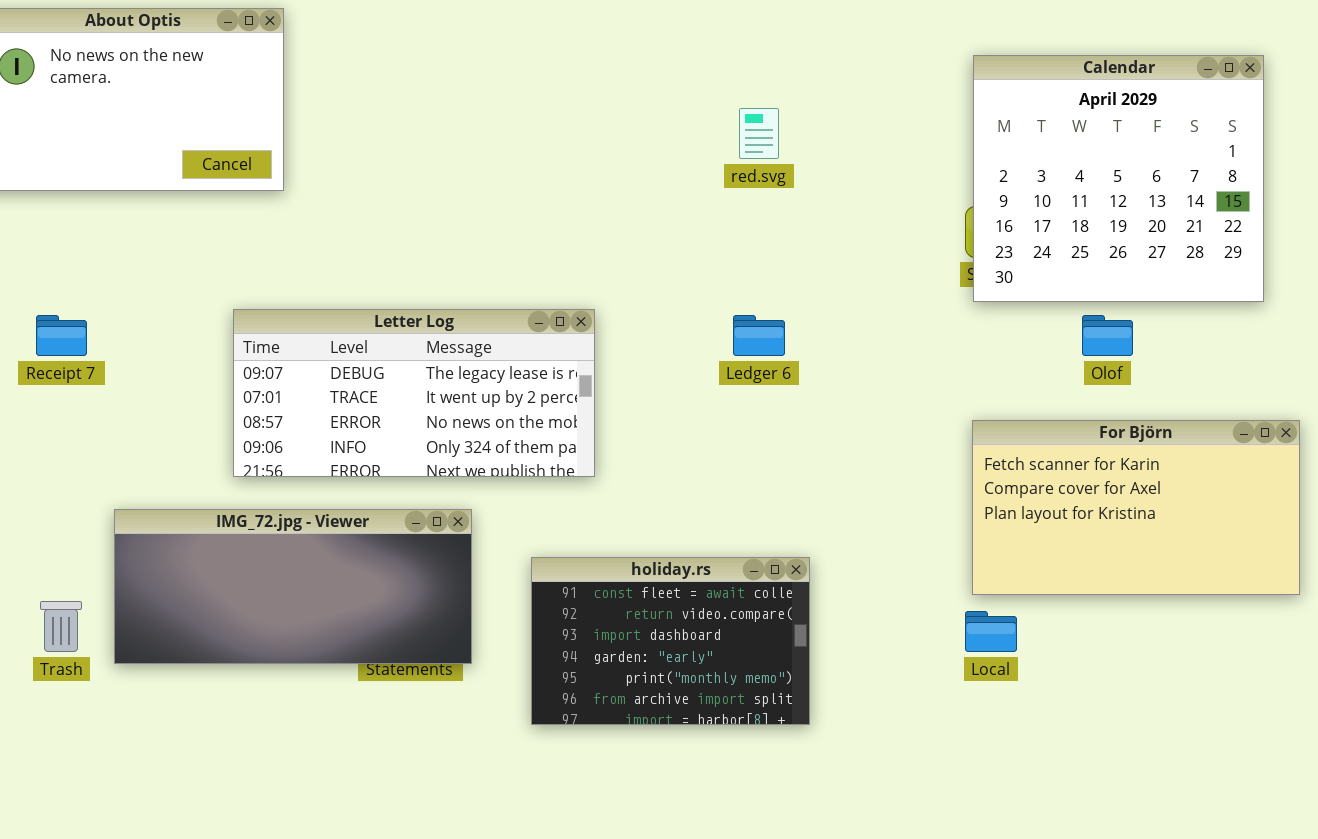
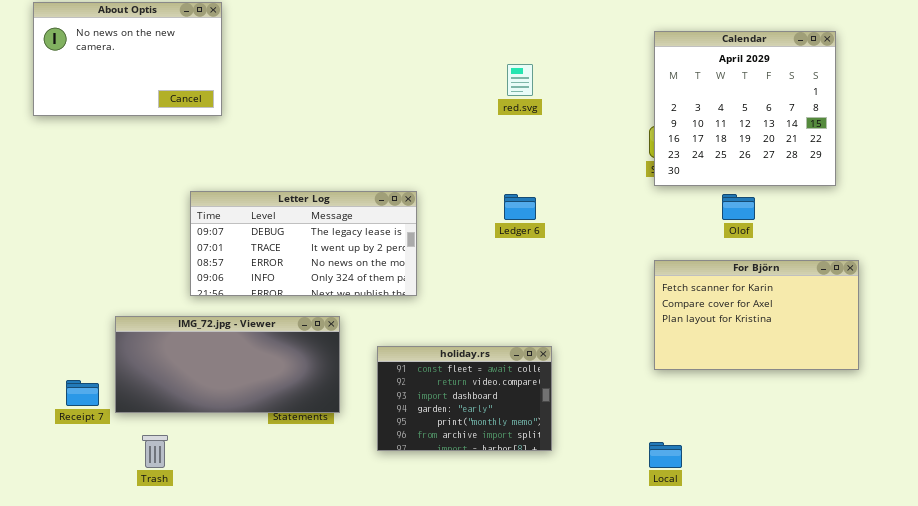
Receipt 7: [36,315,87,356] -> [66,380,99,406], moved
Trash: [40,601,82,652] -> [142,435,168,468], moved
Local: [965,611,1017,652] -> [649,442,682,468], moved

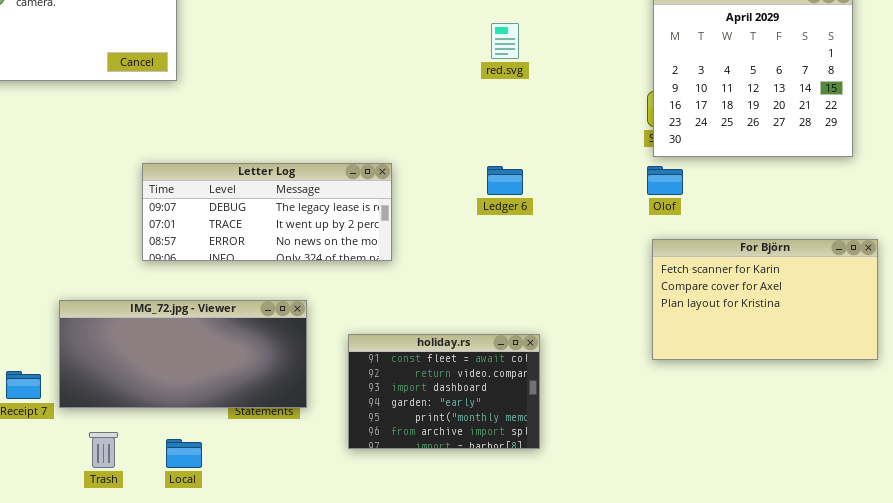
Letter Log: [190,191,417,296] -> [142,163,392,261], resized
Olof: [722,194,755,220] -> [647,166,683,195], moved
Local: [649,442,682,468] -> [166,439,202,468], moved

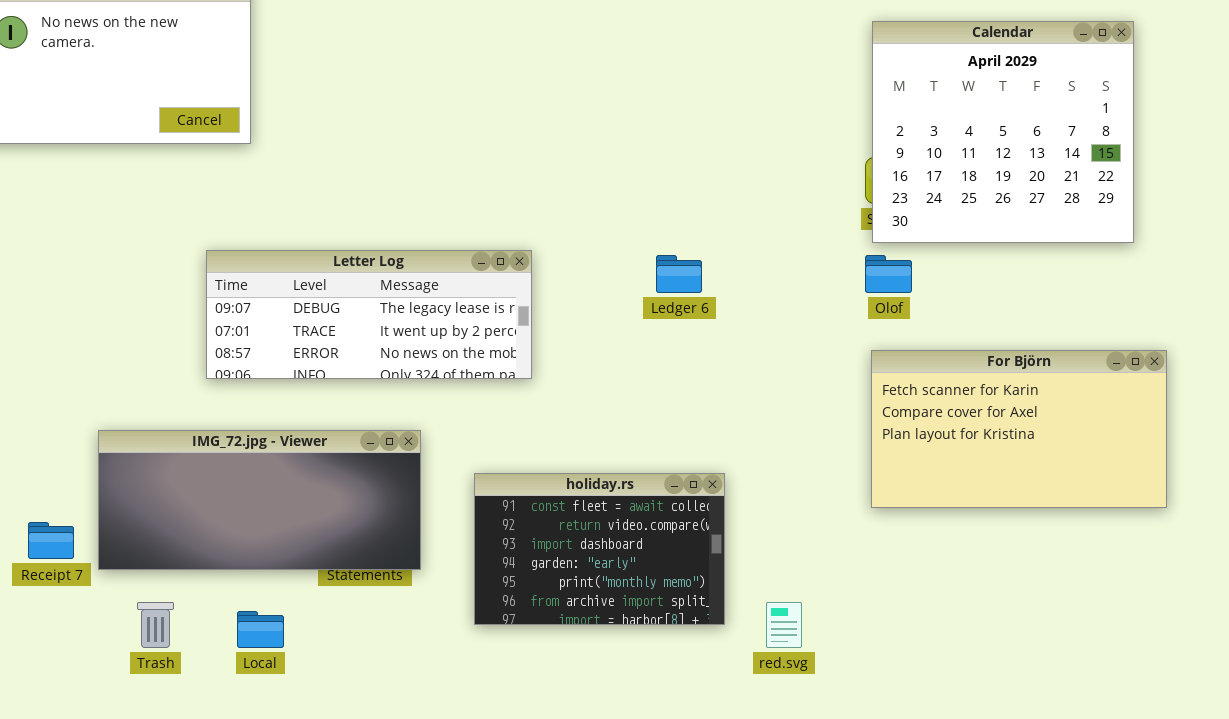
red.svg: [491,23,519,59] -> [766,602,802,648], moved

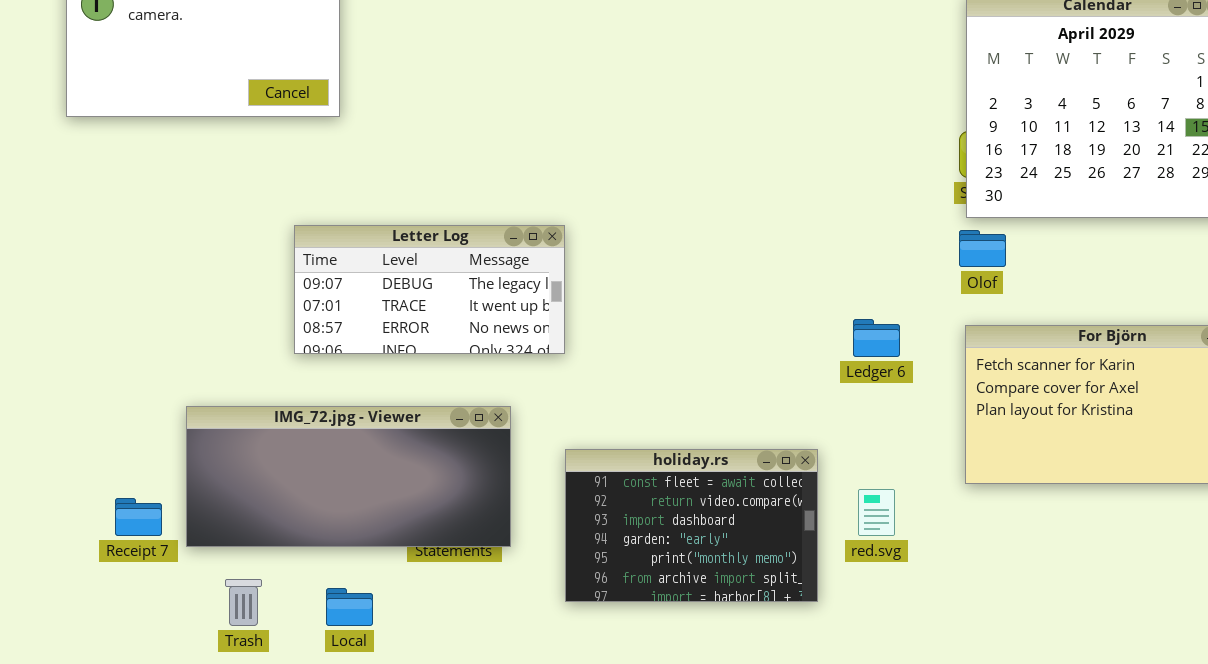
Letter Log: [206,250,532,379] -> [294,225,565,354], resized
Ledger 6: [656,255,702,293] -> [853,319,900,357], moved
red.svg: [766,602,802,648] -> [858,489,895,536], moved

